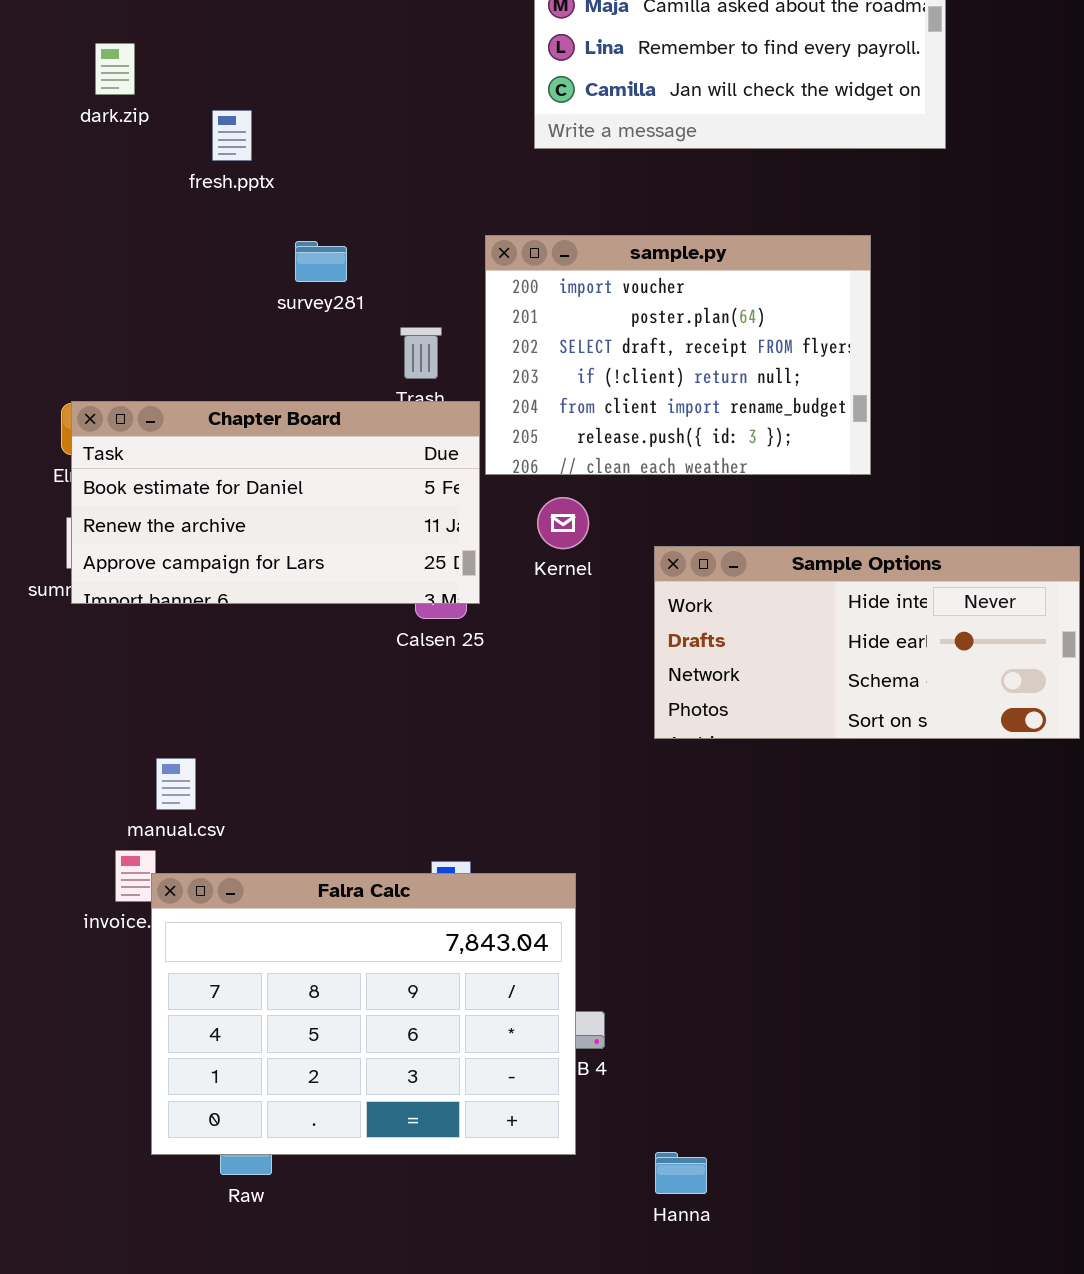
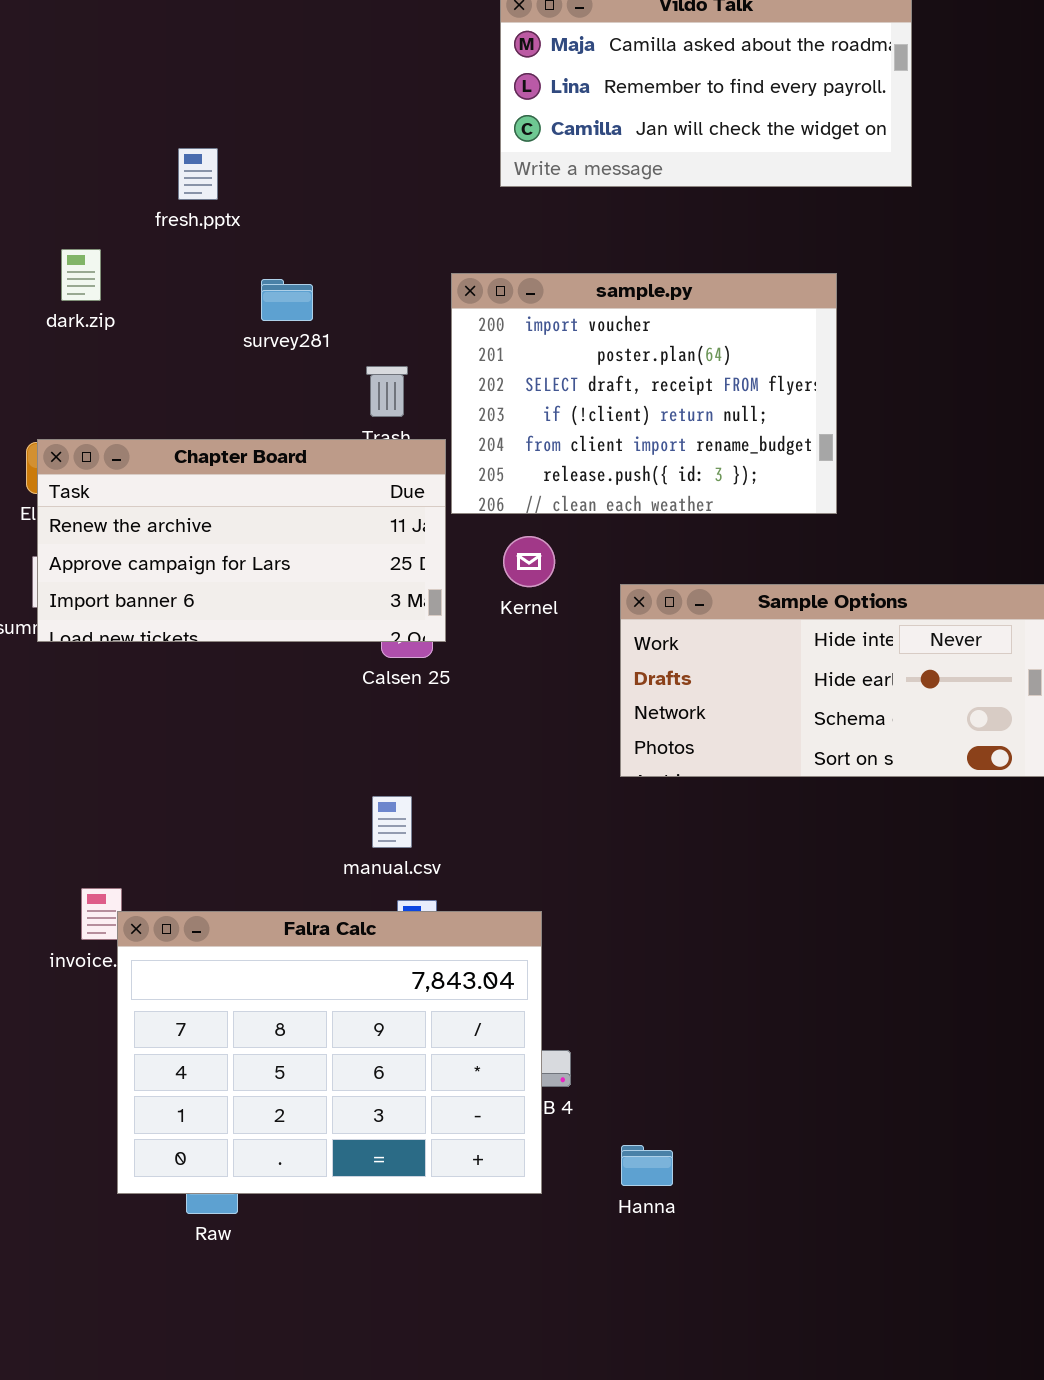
dark.zip: [95,43,135,95] -> [61,249,101,301], moved
Chapter Board: [71,401,480,604] -> [37,439,446,642], scrolled down 1 row
manual.csv: [156,758,196,810] -> [372,796,412,848], moved
Hanna: [655,1152,707,1194] -> [621,1145,673,1186], moved

